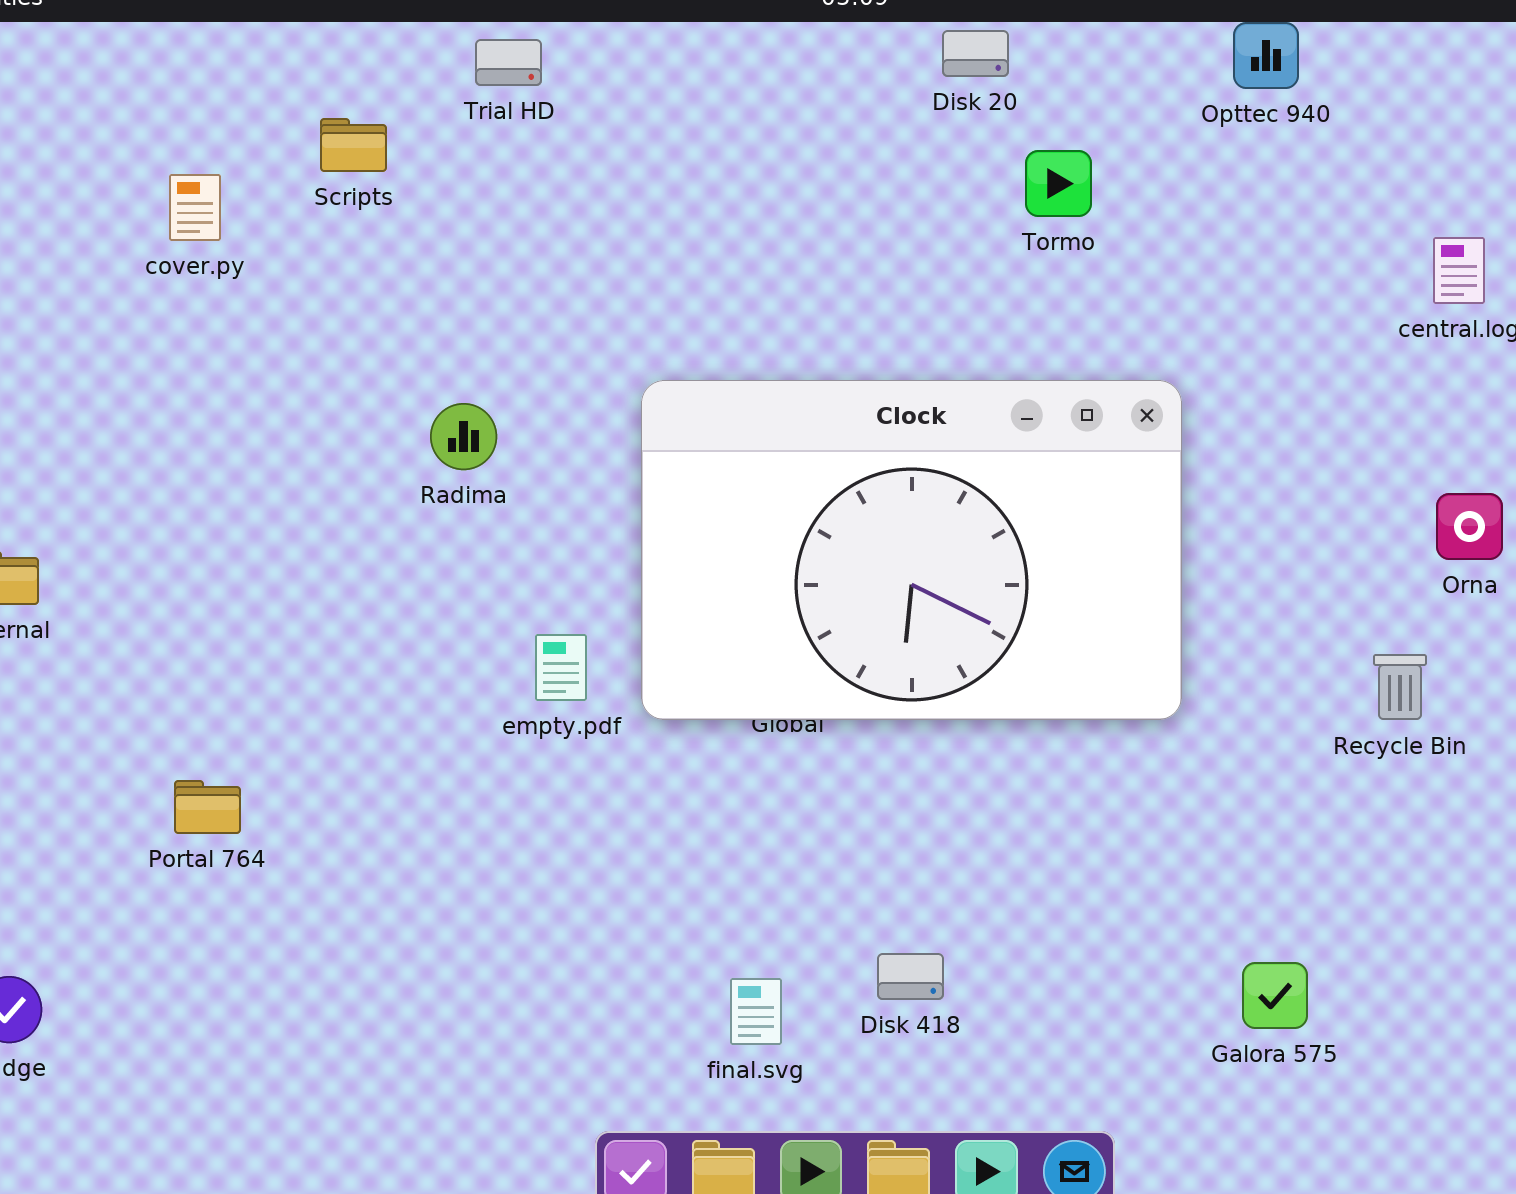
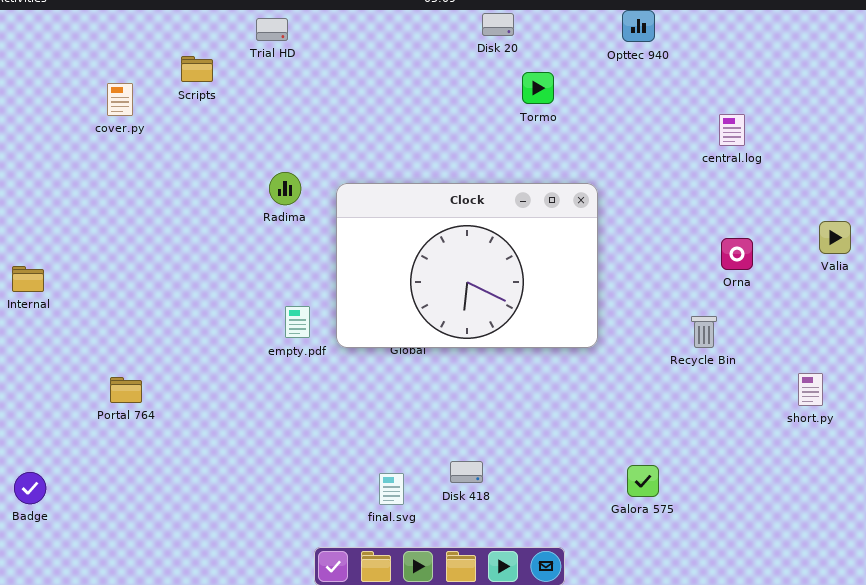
Radima: [430,403,497,470] -> [269,172,301,205], moved

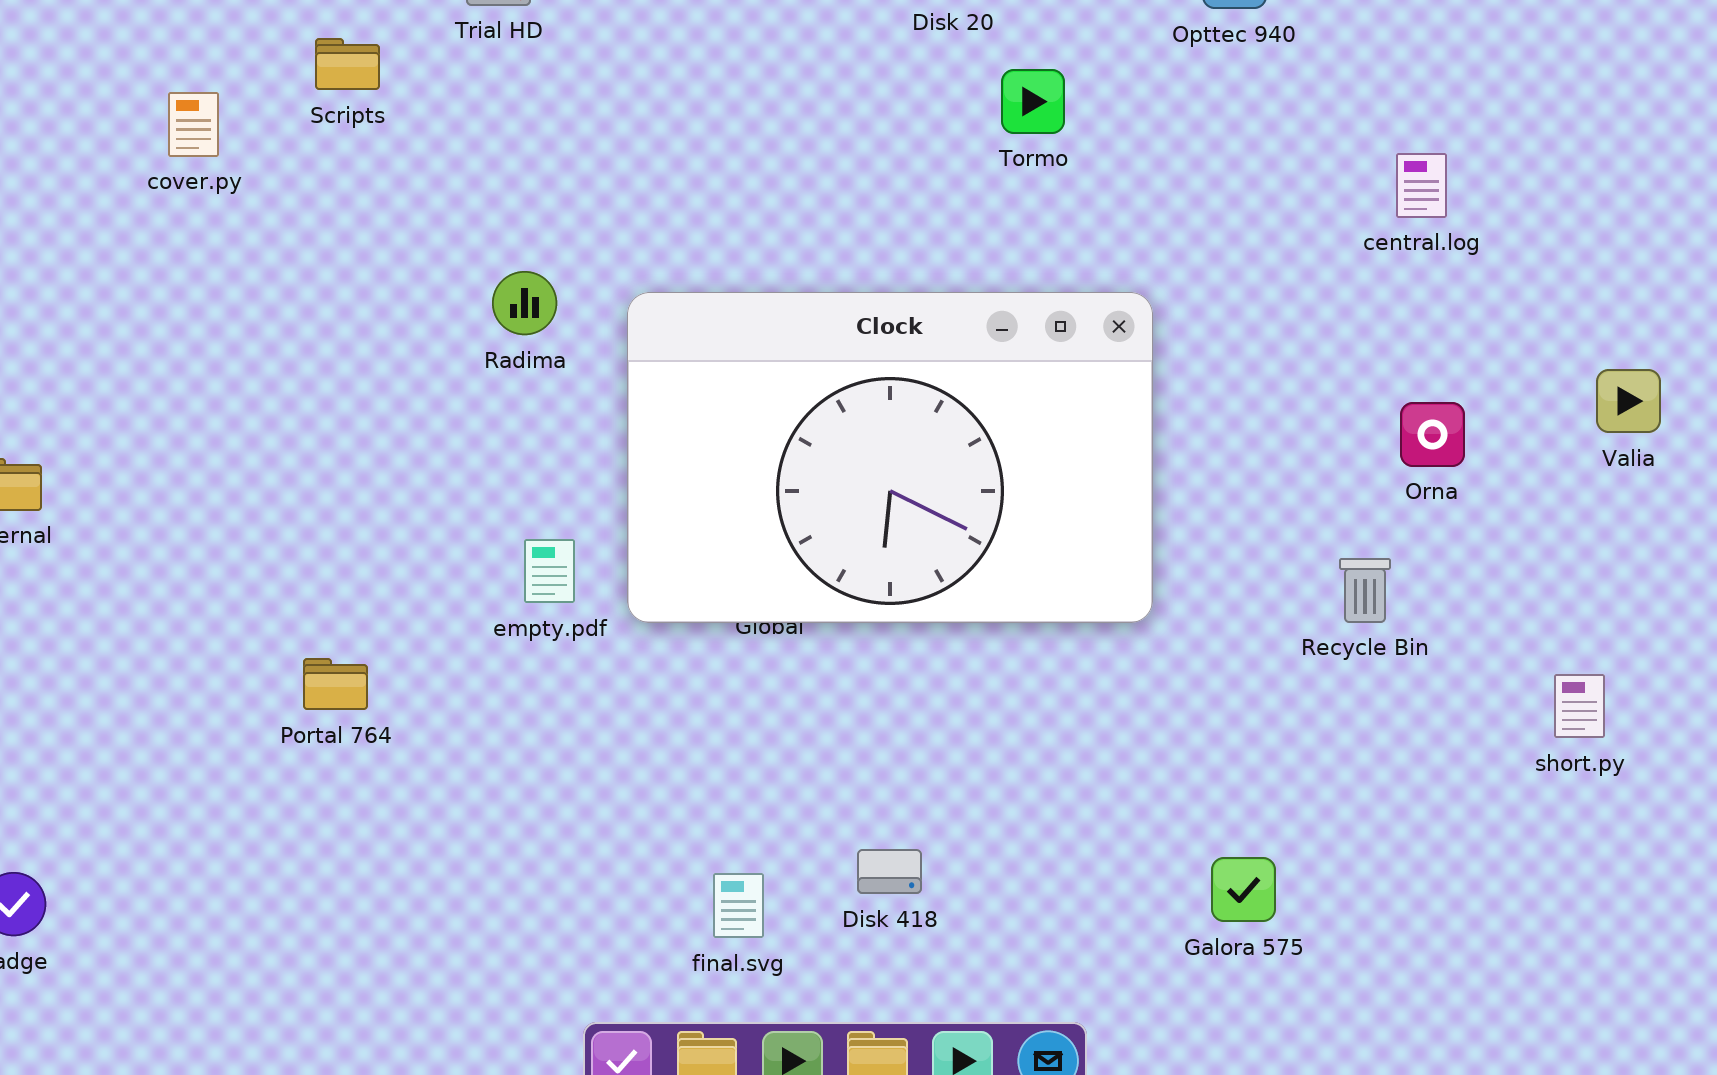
Portal 764: [110,377,142,403] -> [303,658,368,710], moved

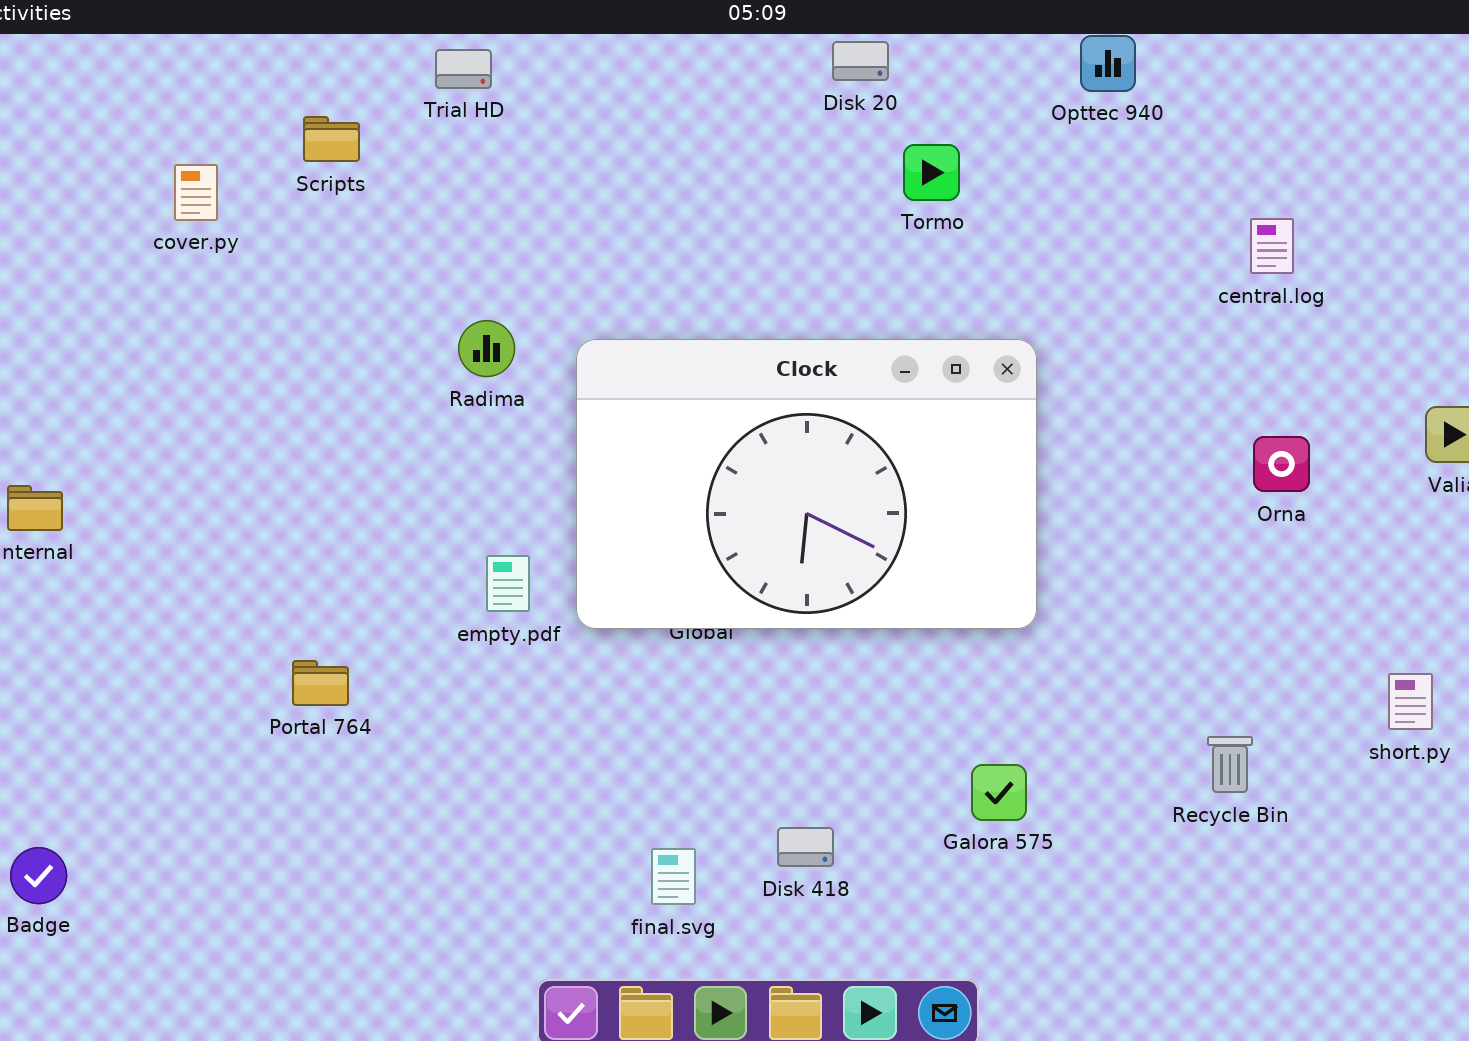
Recycle Bin: [1339,558,1391,623] -> [1207,736,1253,793], moved
Galora 575: [1211,857,1276,922] -> [971,764,1027,821], moved

